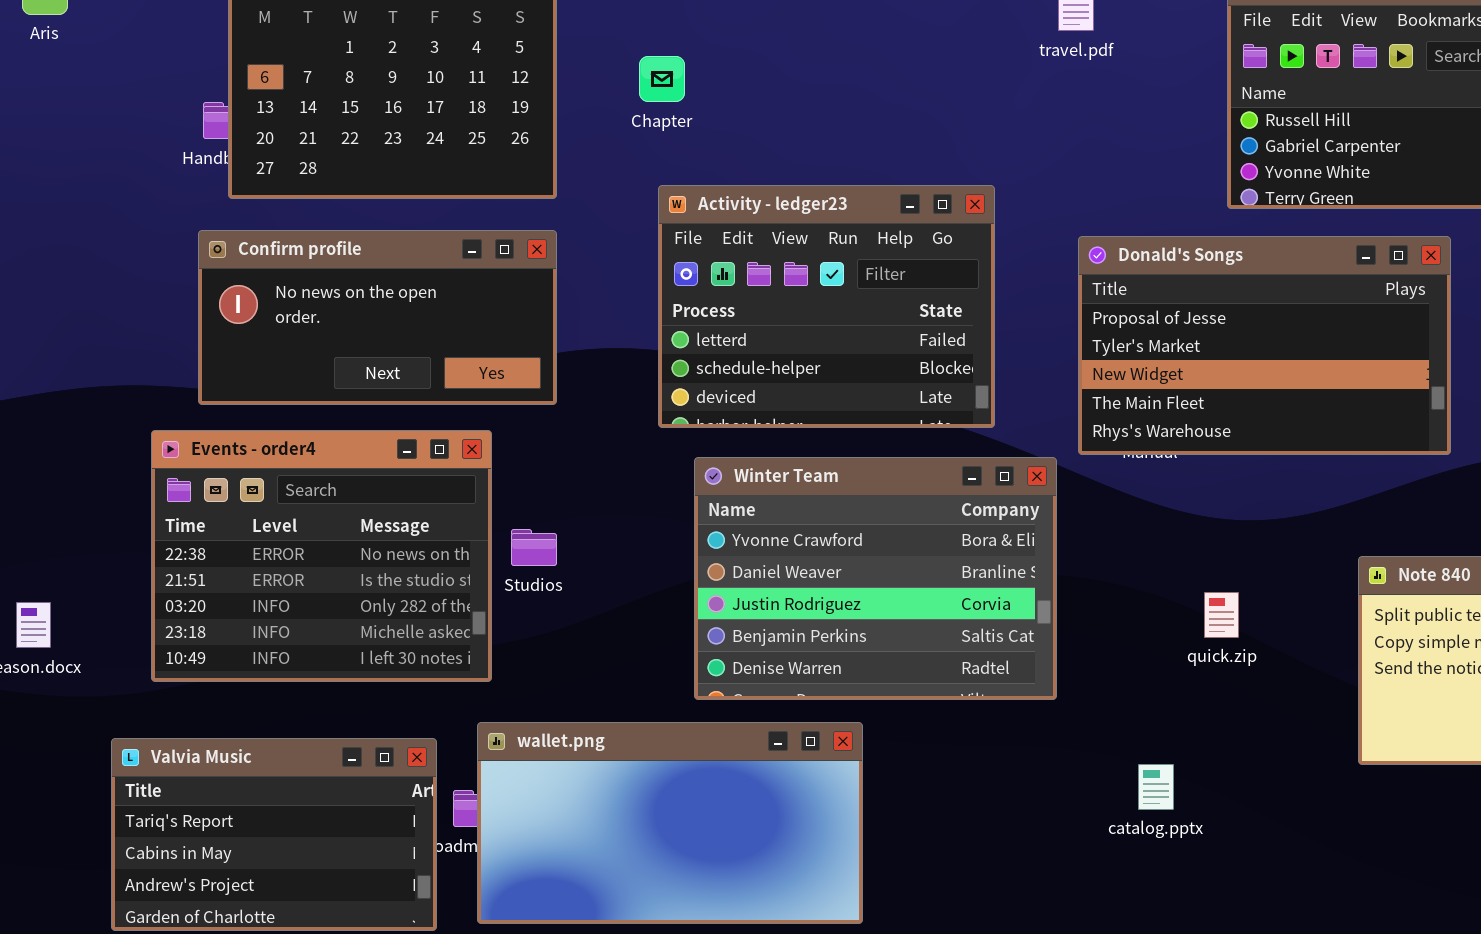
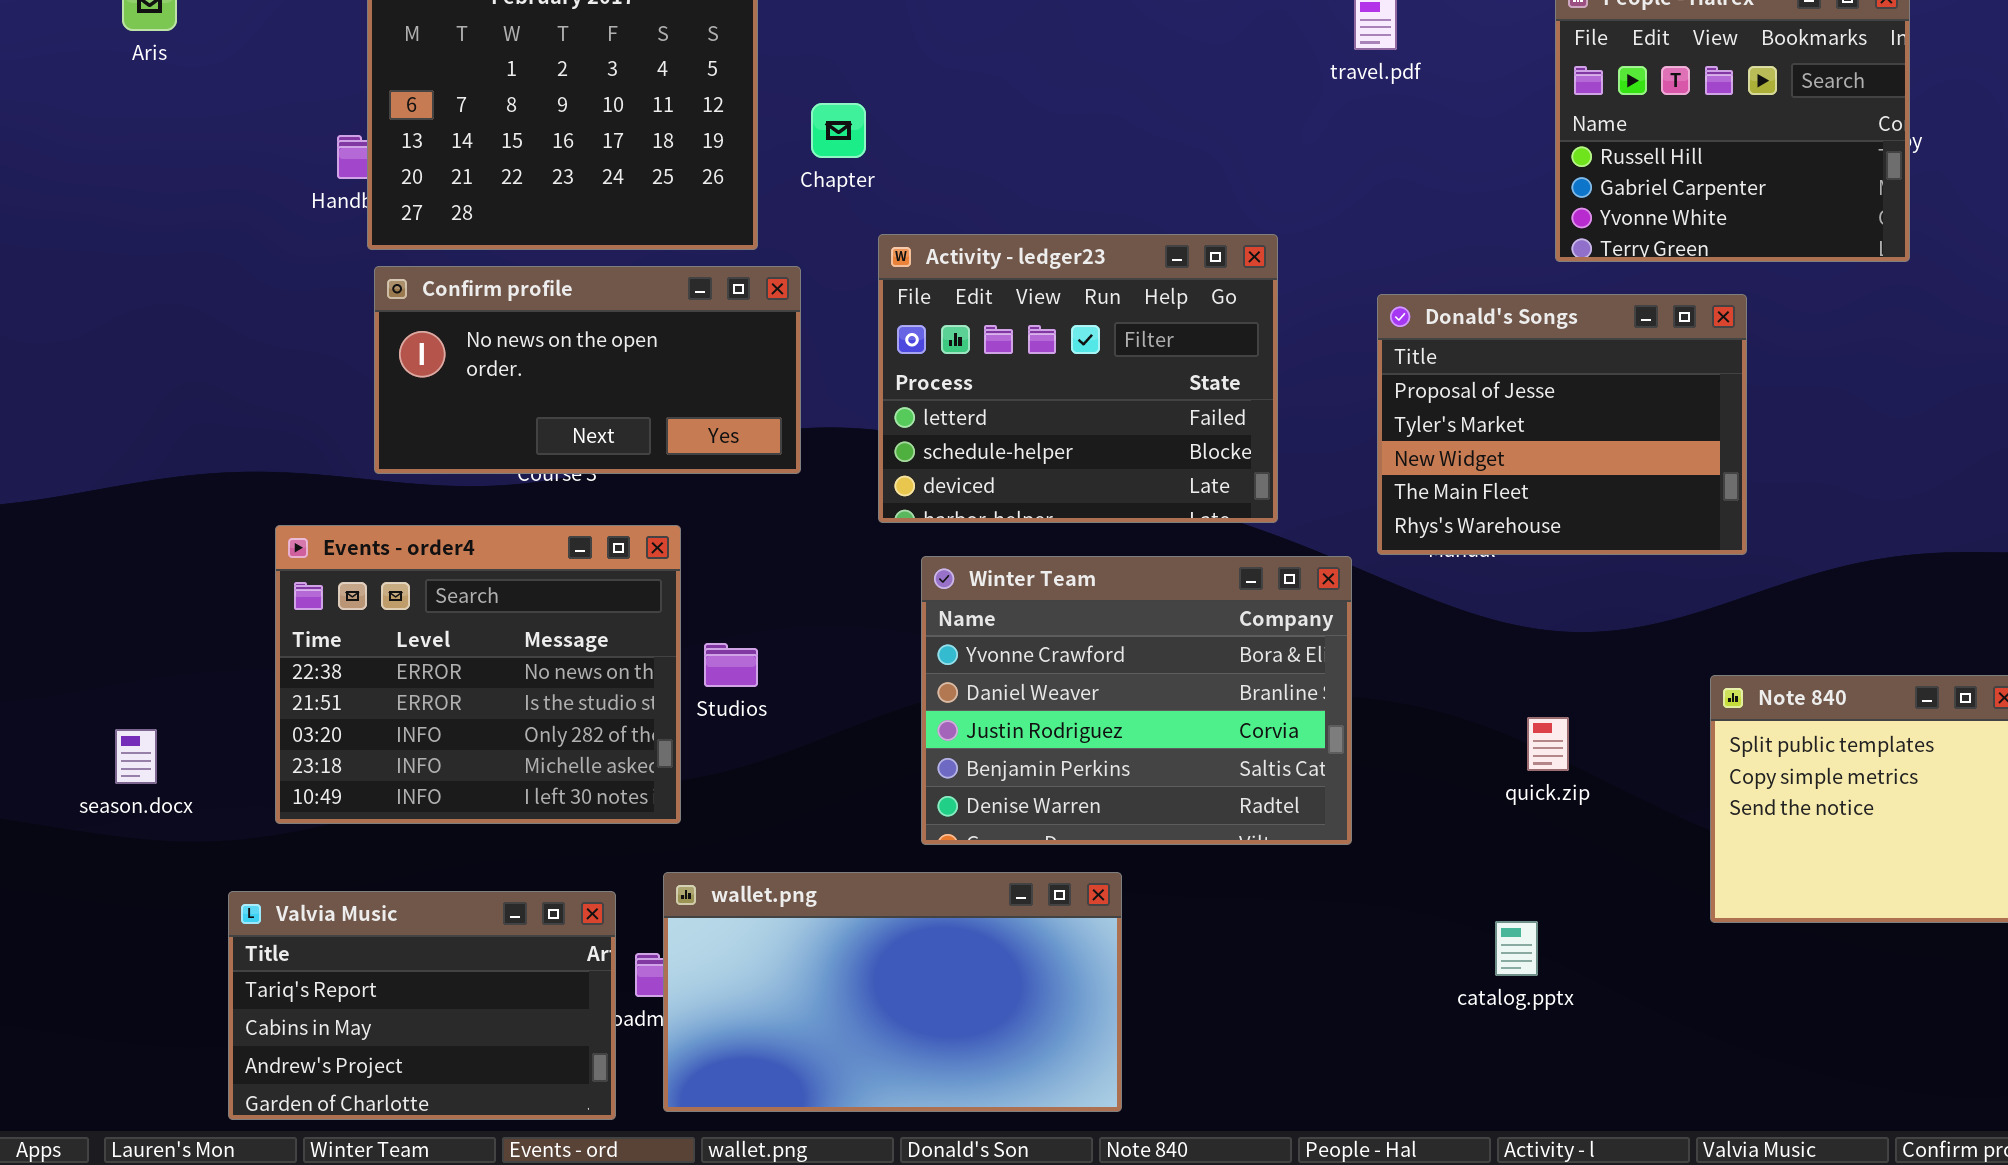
Chapter: [639,56,685,102] -> [811,103,866,158], moved
Confirm profile: [198,230,557,405] -> [374,266,801,474], moved
Donald's Songs: [1078,236,1451,455] -> [1377,294,1747,555], resized
catalog.pptx: [1138,764,1174,810] -> [1495,921,1538,976], moved

